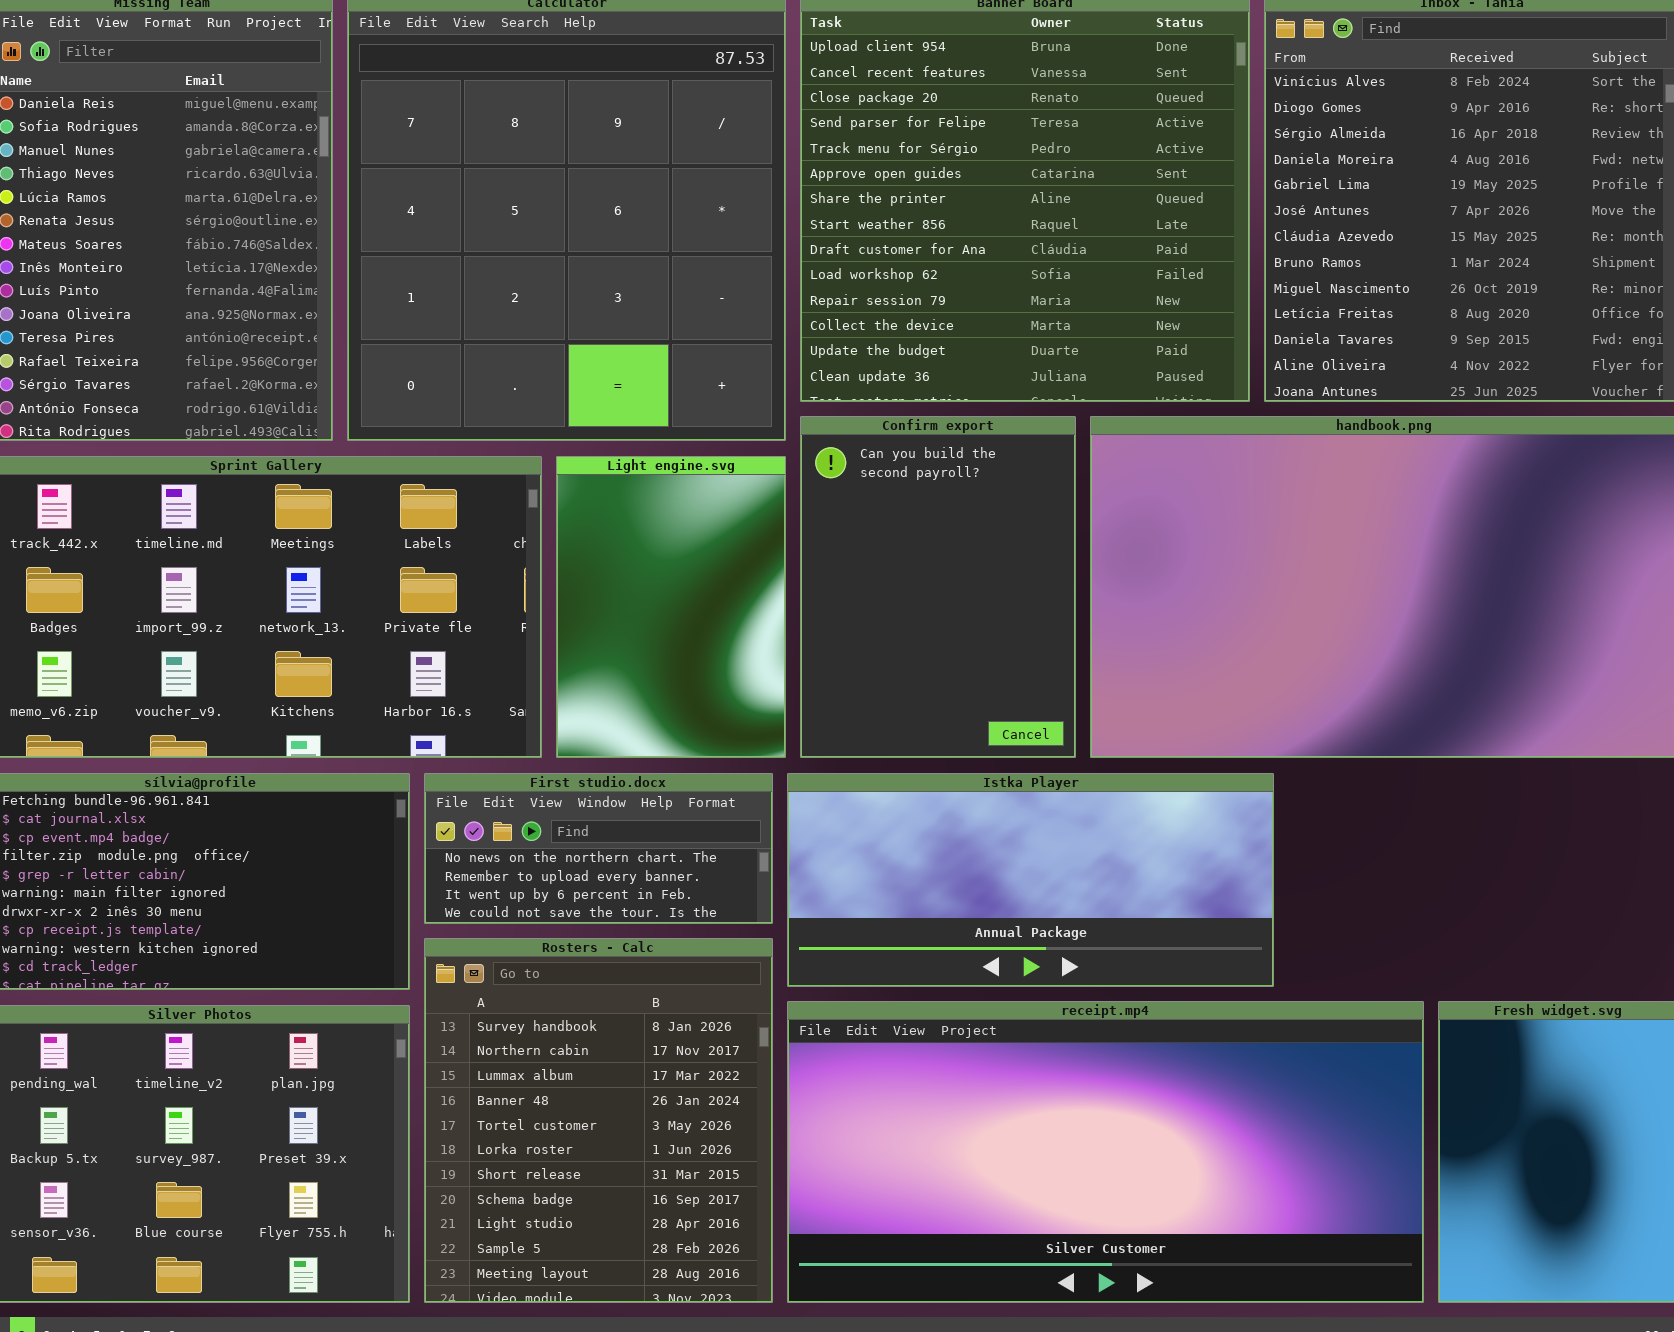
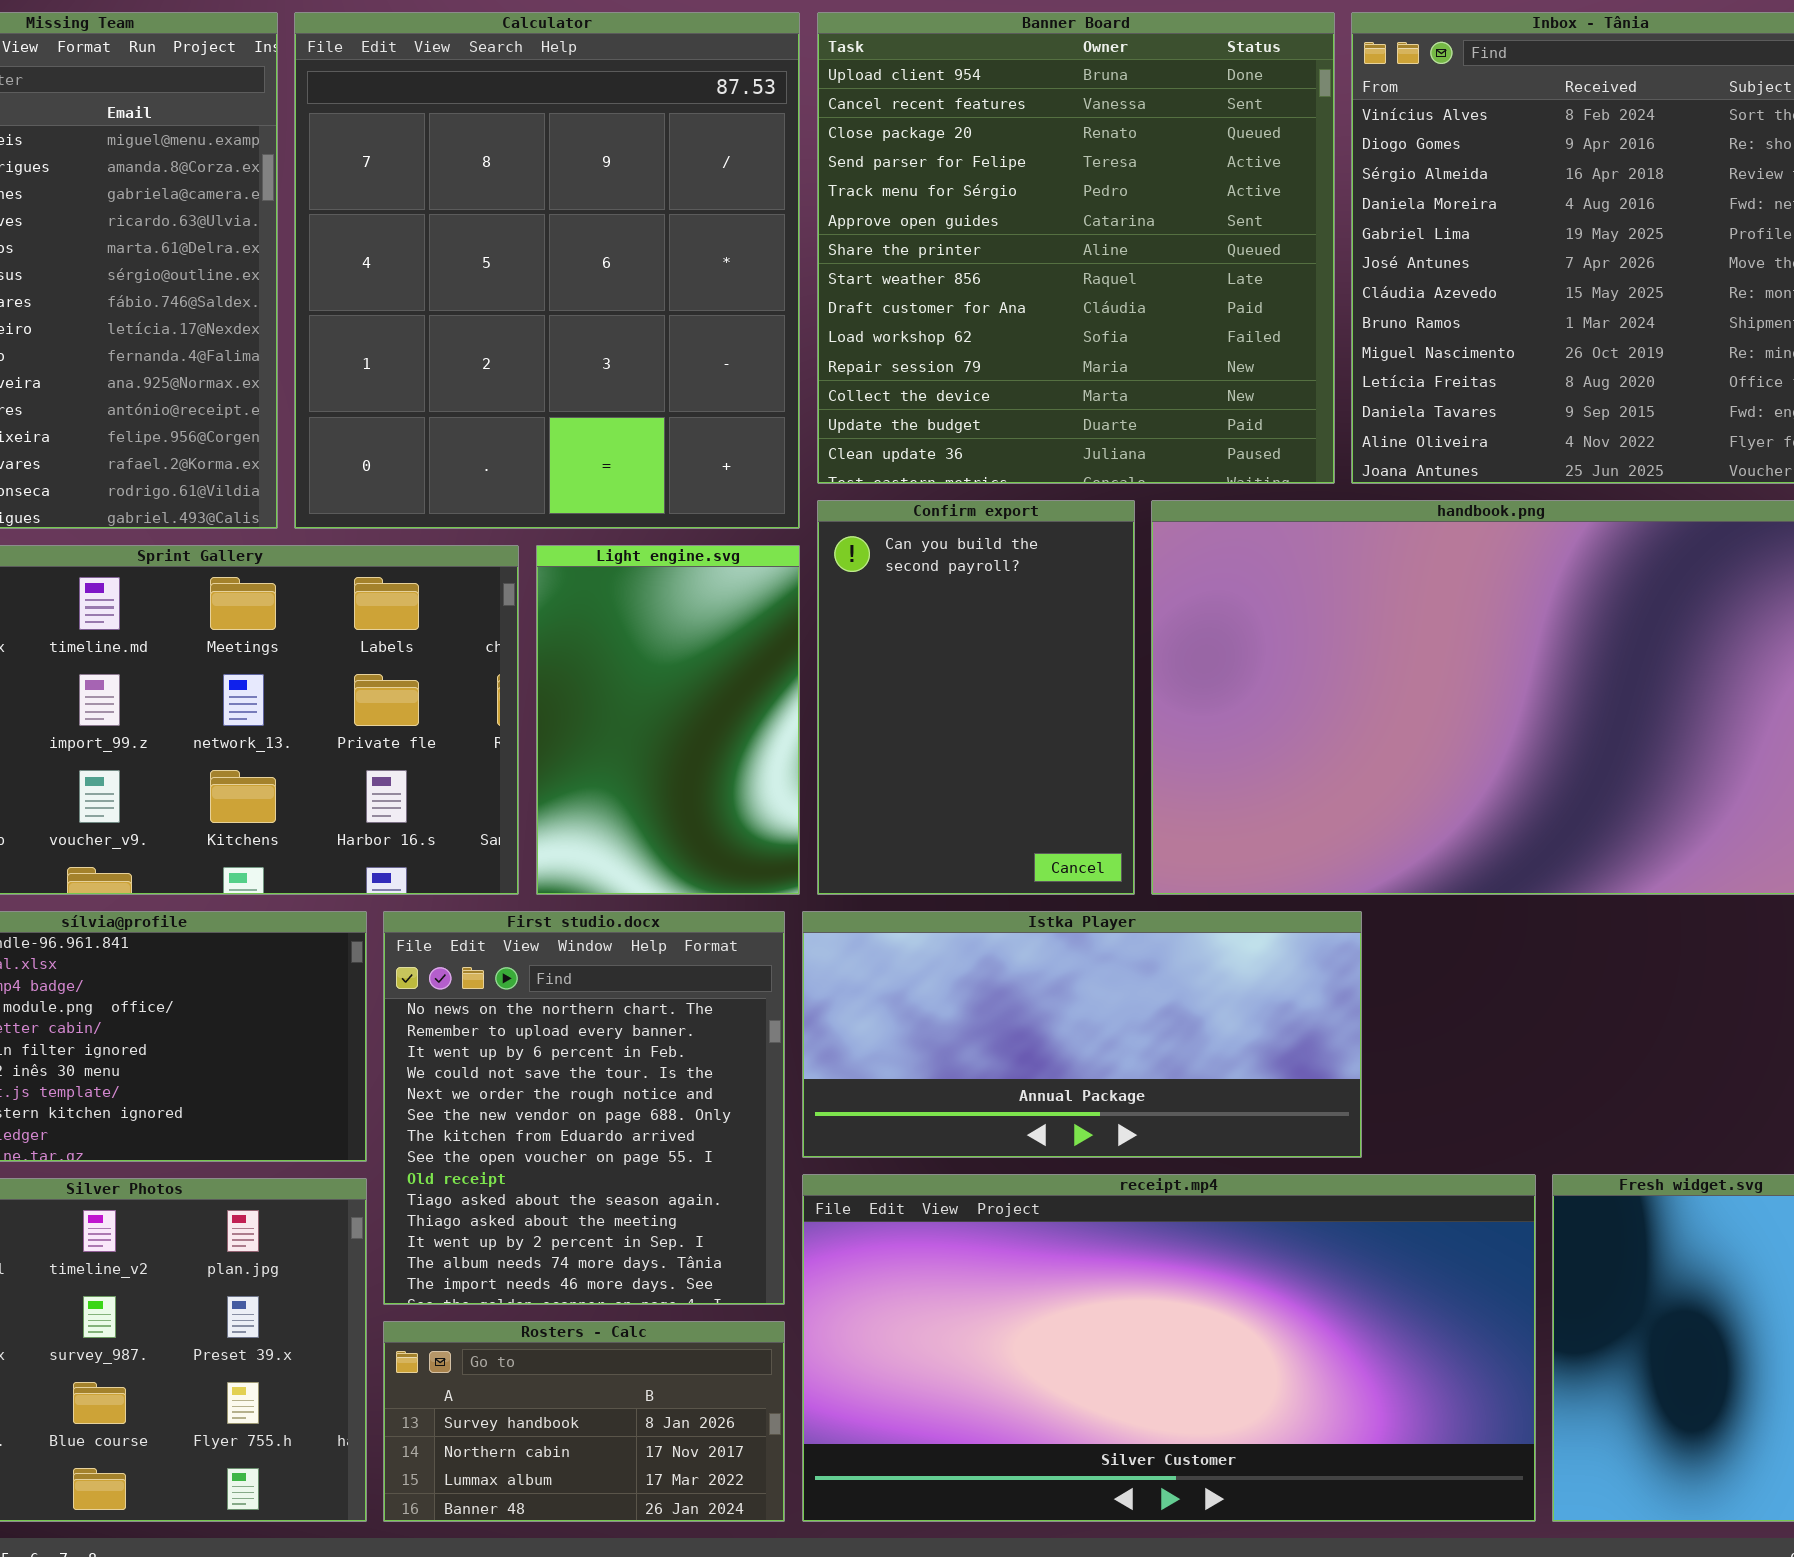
First studio.docx: [424,773,773,924] -> [383,911,785,1305], resized
Rosters - Calc: [424,938,773,1303] -> [383,1321,785,1522], resized

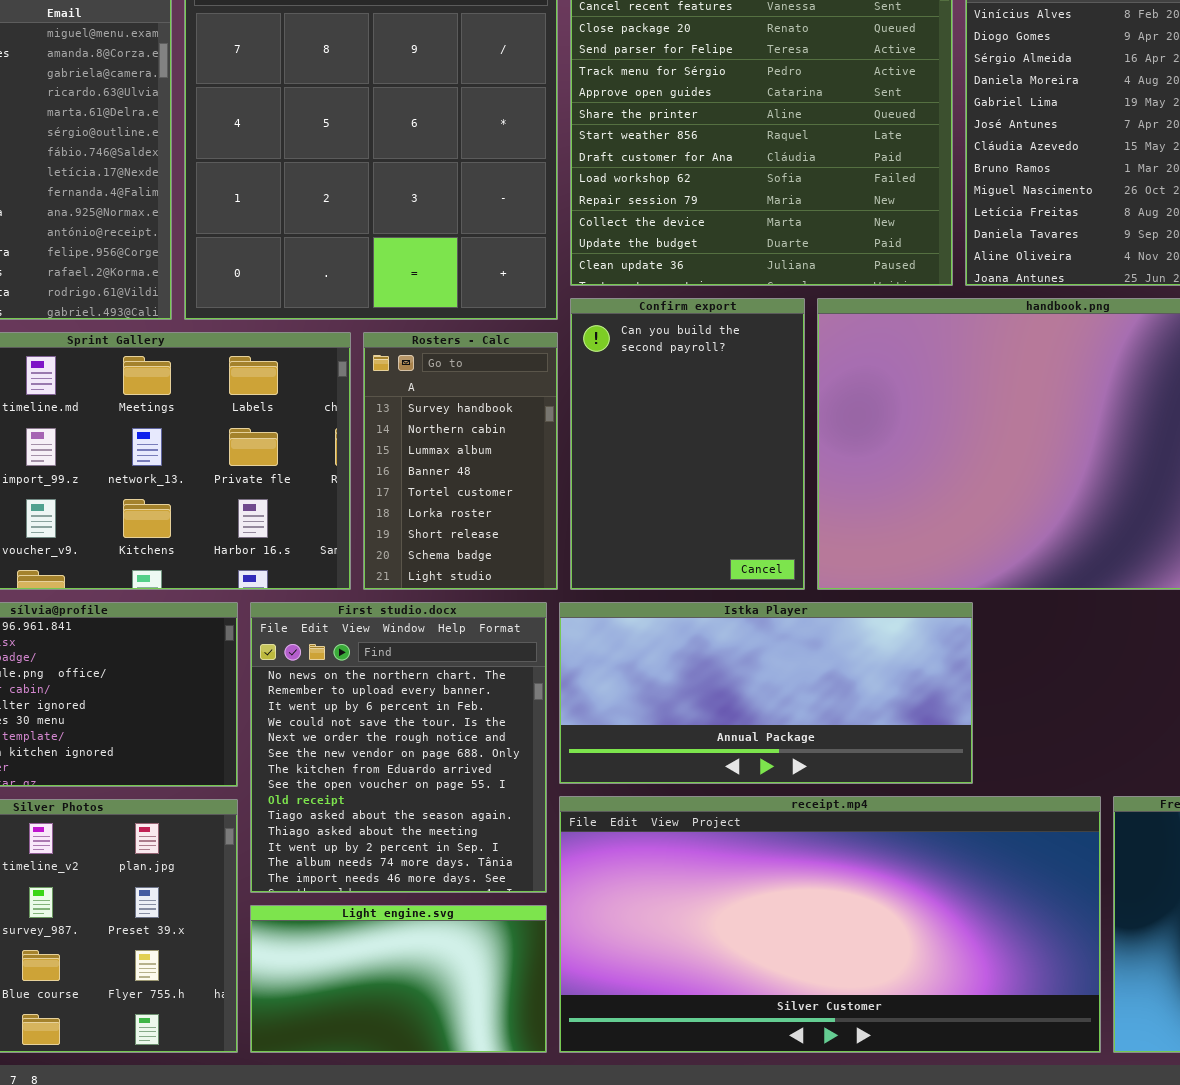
Light engine.svg: [536,545,800,895] -> [250,905,547,1053], moved, resized
Rosters - Calc: [383,1321,785,1522] -> [363,332,558,590], moved, resized

